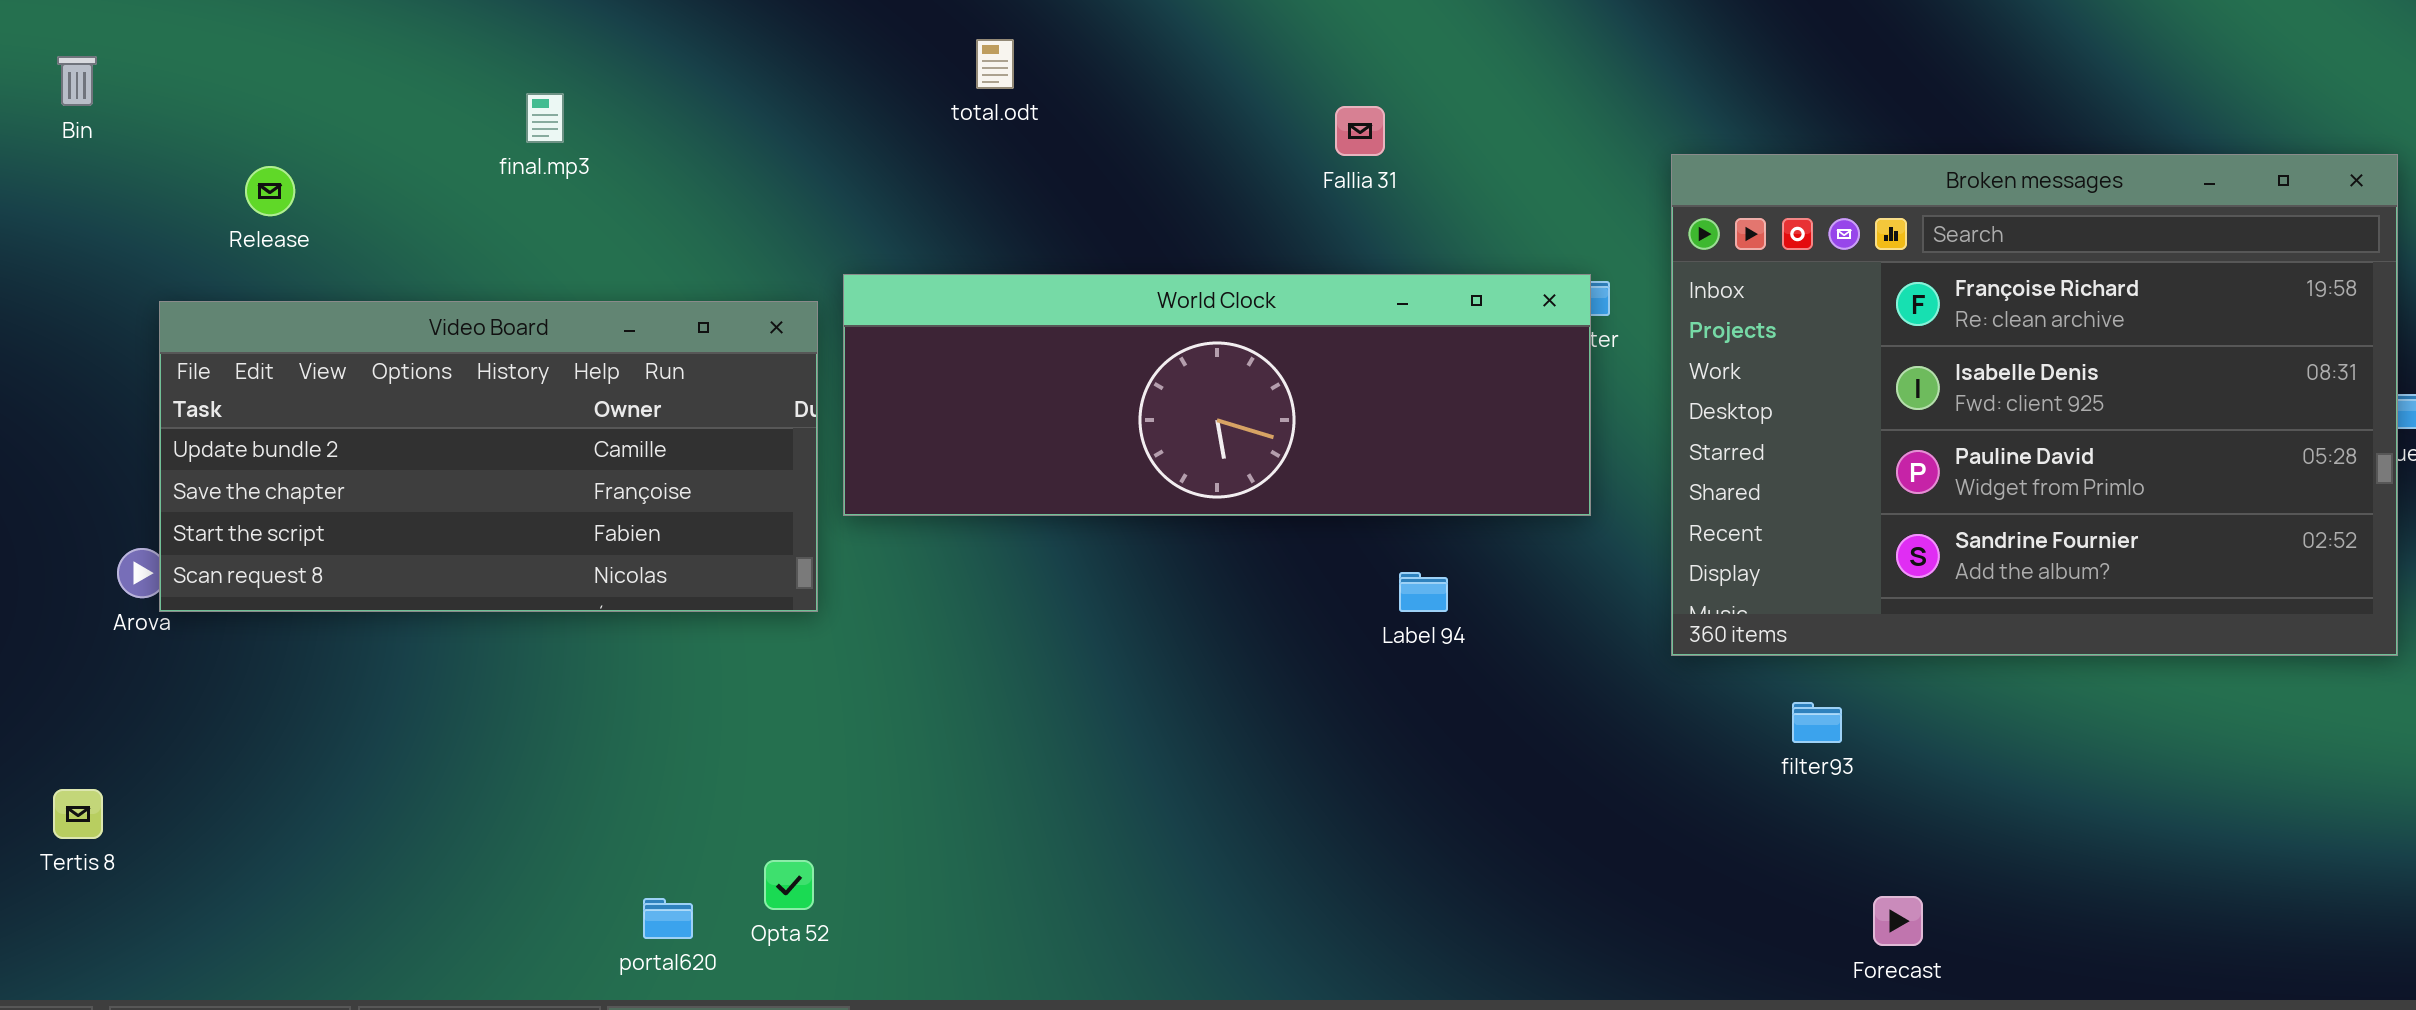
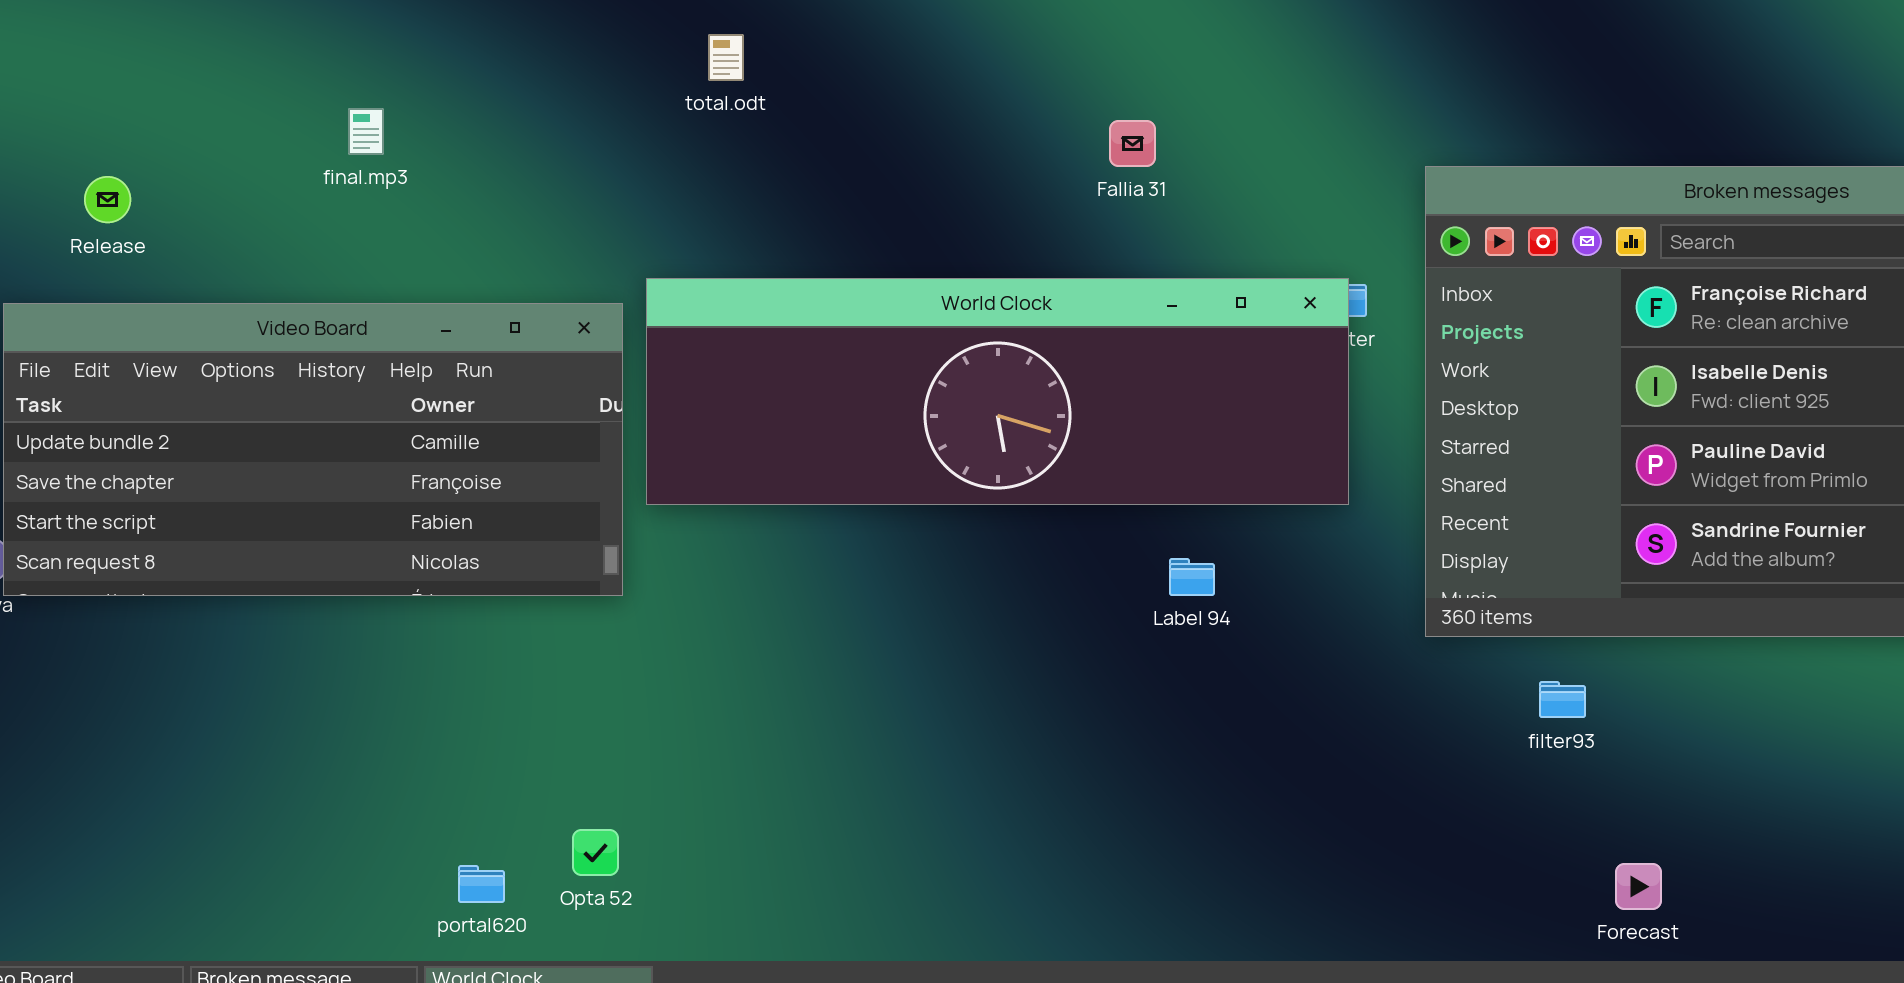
total.odt: [976,39,1014,89] -> [708,34,744,81], moved

